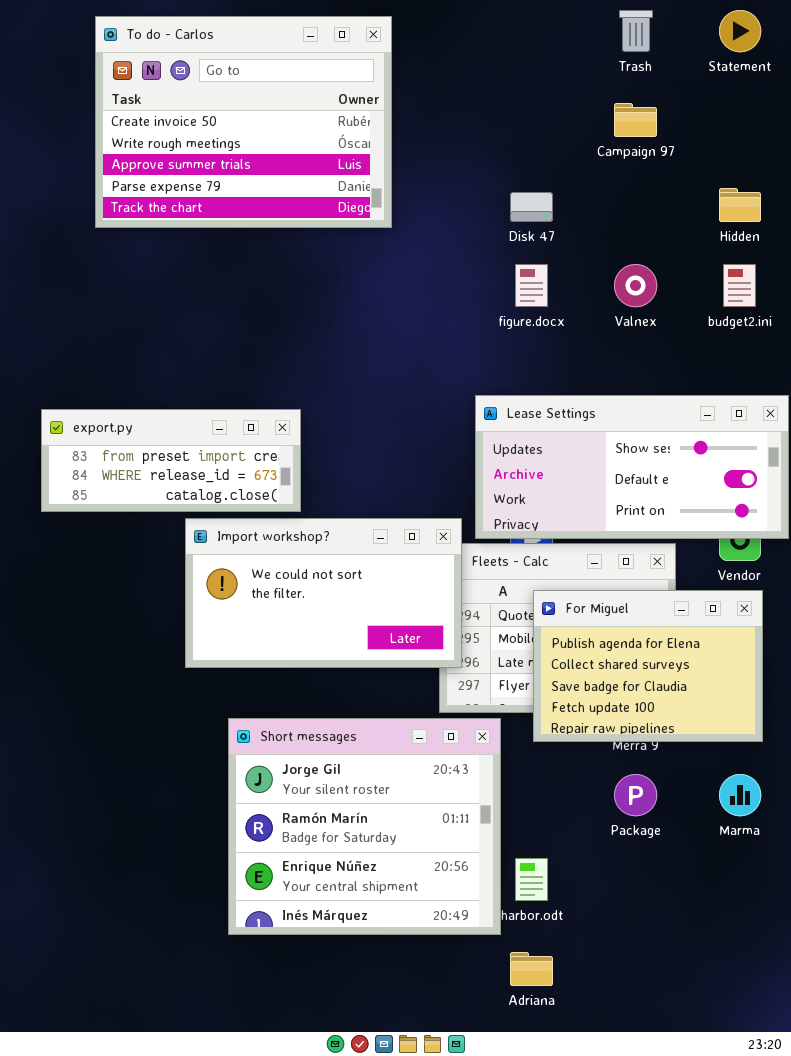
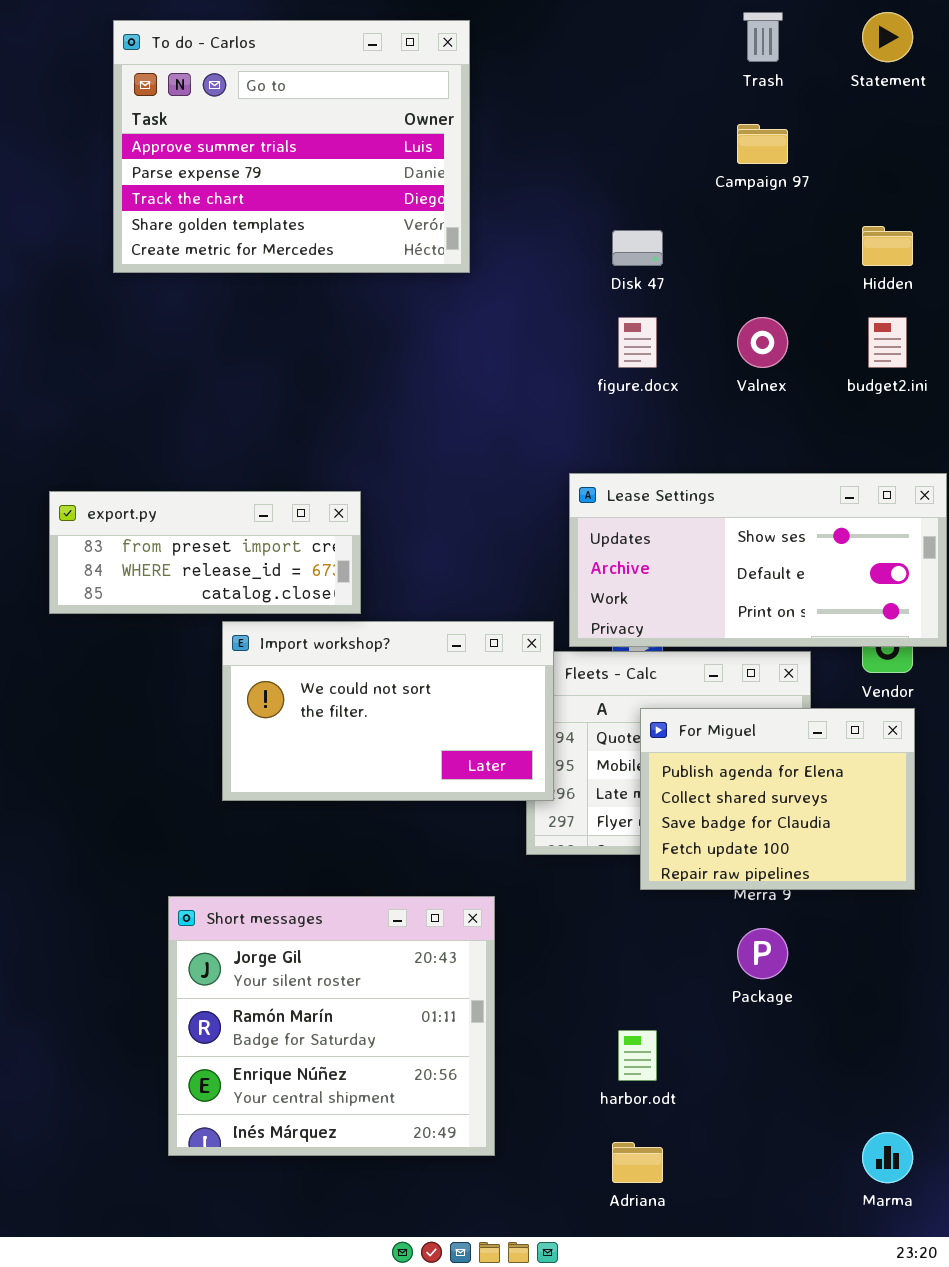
To do - Carlos: [95,16,392,228] -> [113,20,470,273], scrolled down 2 rows
Short messages: [228,718,501,935] -> [168,896,495,1156], moved
Marma: [719,774,761,816] -> [862,1132,913,1183], moved

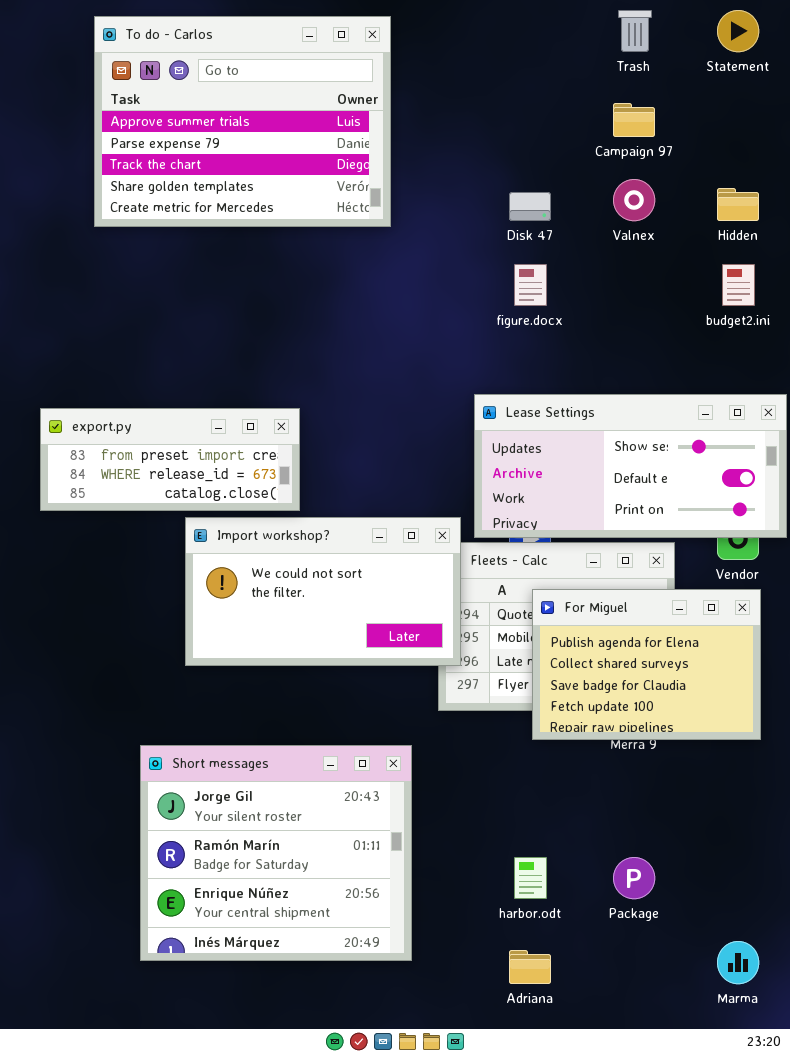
Valnex: [737,317,788,368] -> [613,179,655,221], moved
Package: [737,928,788,979] -> [613,857,655,899], moved

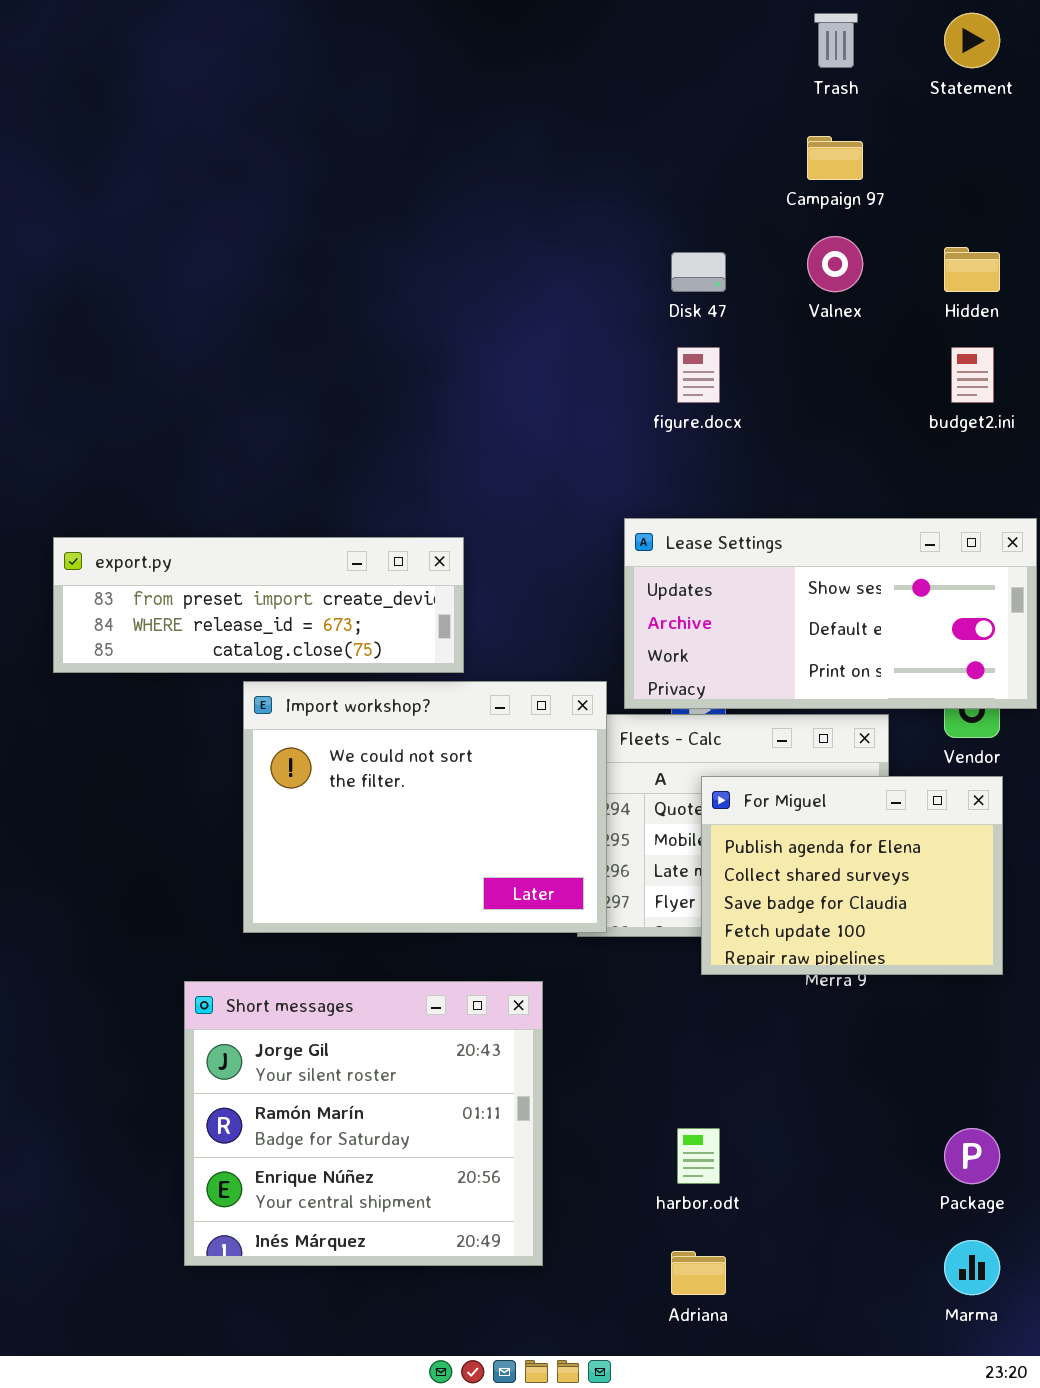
To do - Carlos: [94,16,391,227] -> none, closed
export.py: [40,408,300,511] -> [53,537,464,673], resized
Import workshop?: [185,517,461,666] -> [243,681,607,933], resized
Package: [613,857,655,899] -> [944,1128,1000,1184], moved

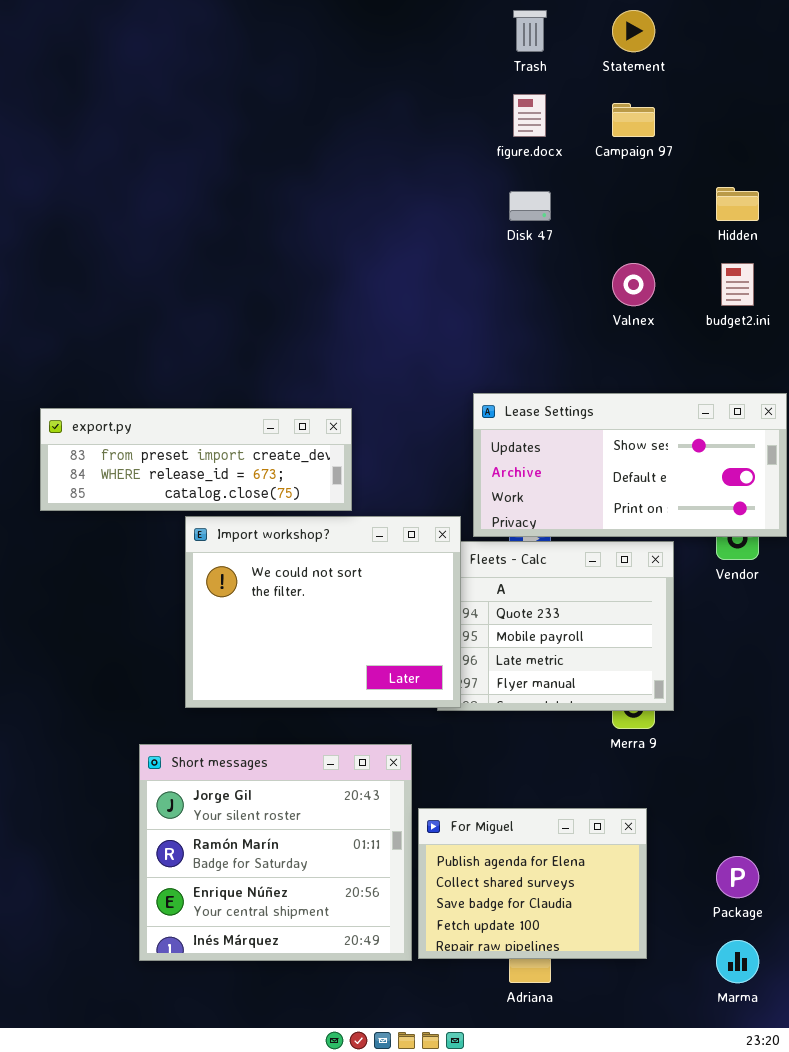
Trash: [814,13,858,68] -> [513,10,547,52], moved
Statement: [944,13,1000,68] -> [612,10,655,52], moved
Valnex: [807,236,863,292] -> [612,263,655,306], moved
figure.docx: [677,347,720,403] -> [513,94,546,137], moved
For Miguel: [701,776,1003,975] -> [418,808,647,959], moved

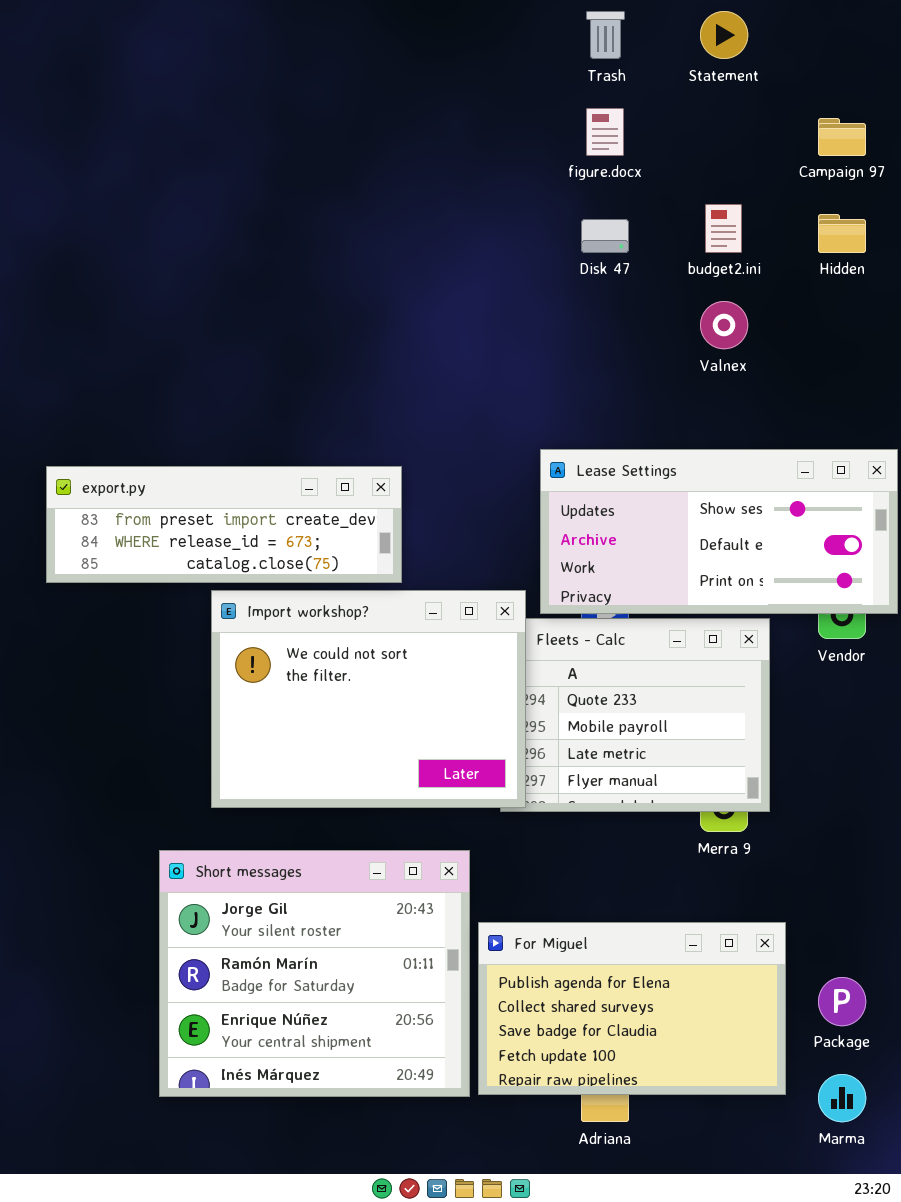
Campaign 97: [612,103,655,137] -> [818,118,866,156], moved
budget2.ini: [721,263,754,306] -> [705,204,742,253], moved
For Miguel: [418,808,647,959] -> [478,922,786,1095], resized

